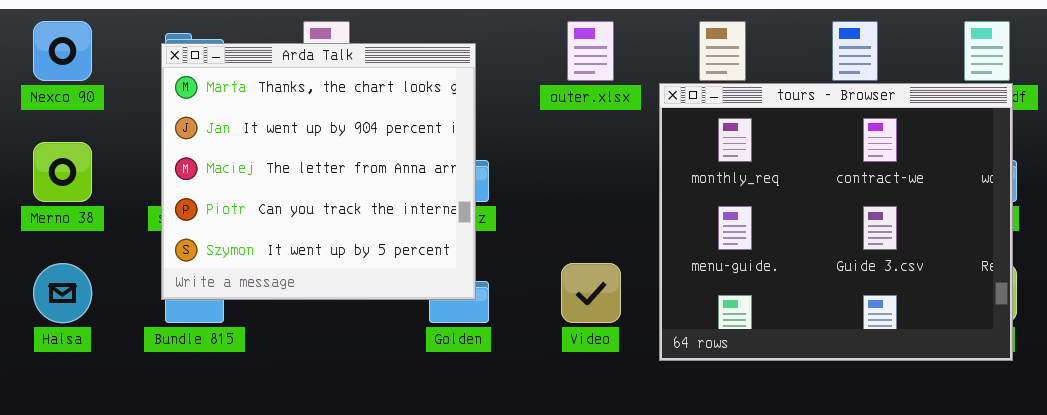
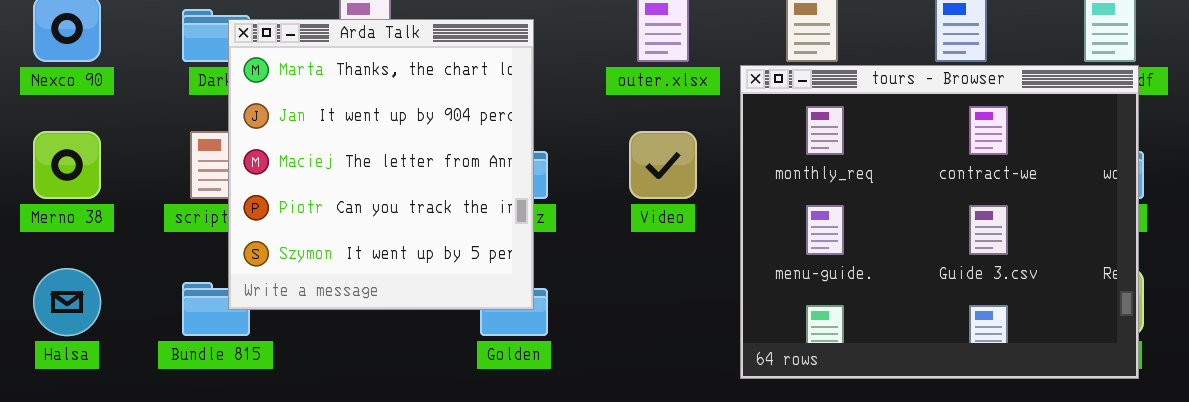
Arda Talk: [161,43,476,300] -> [228,19,534,310], resized
Video: [561,263,621,323] -> [629,131,697,199], moved

